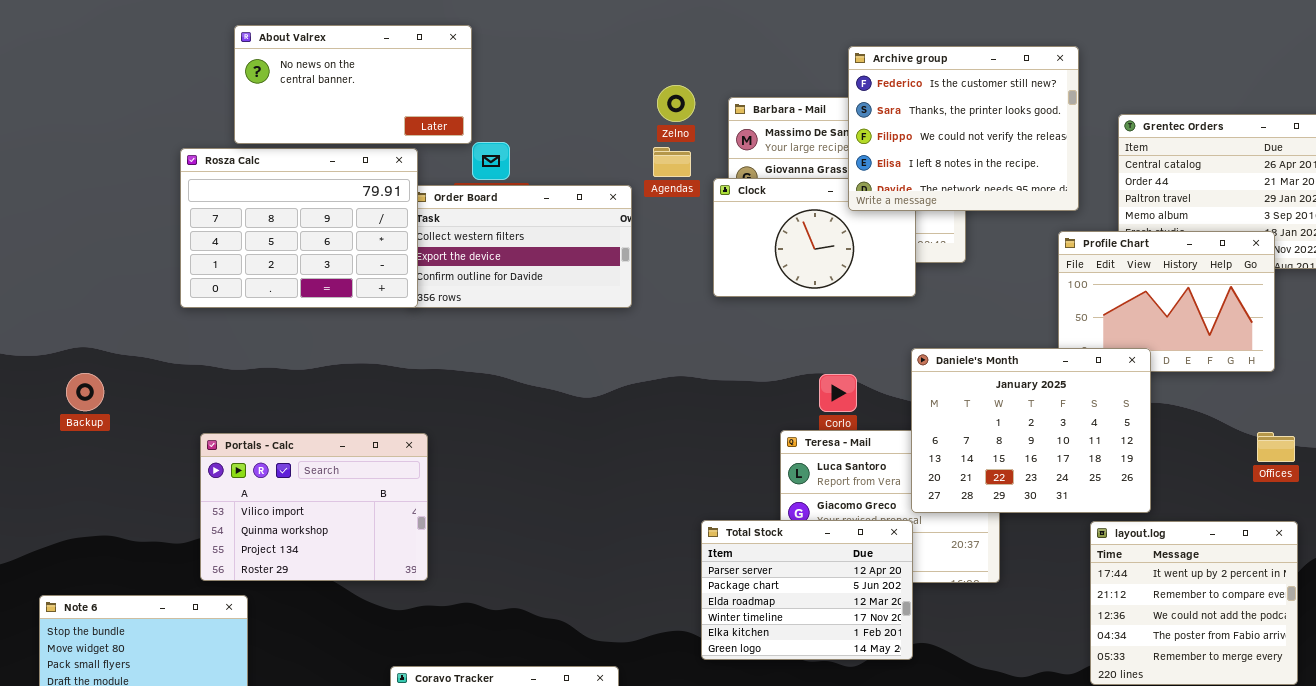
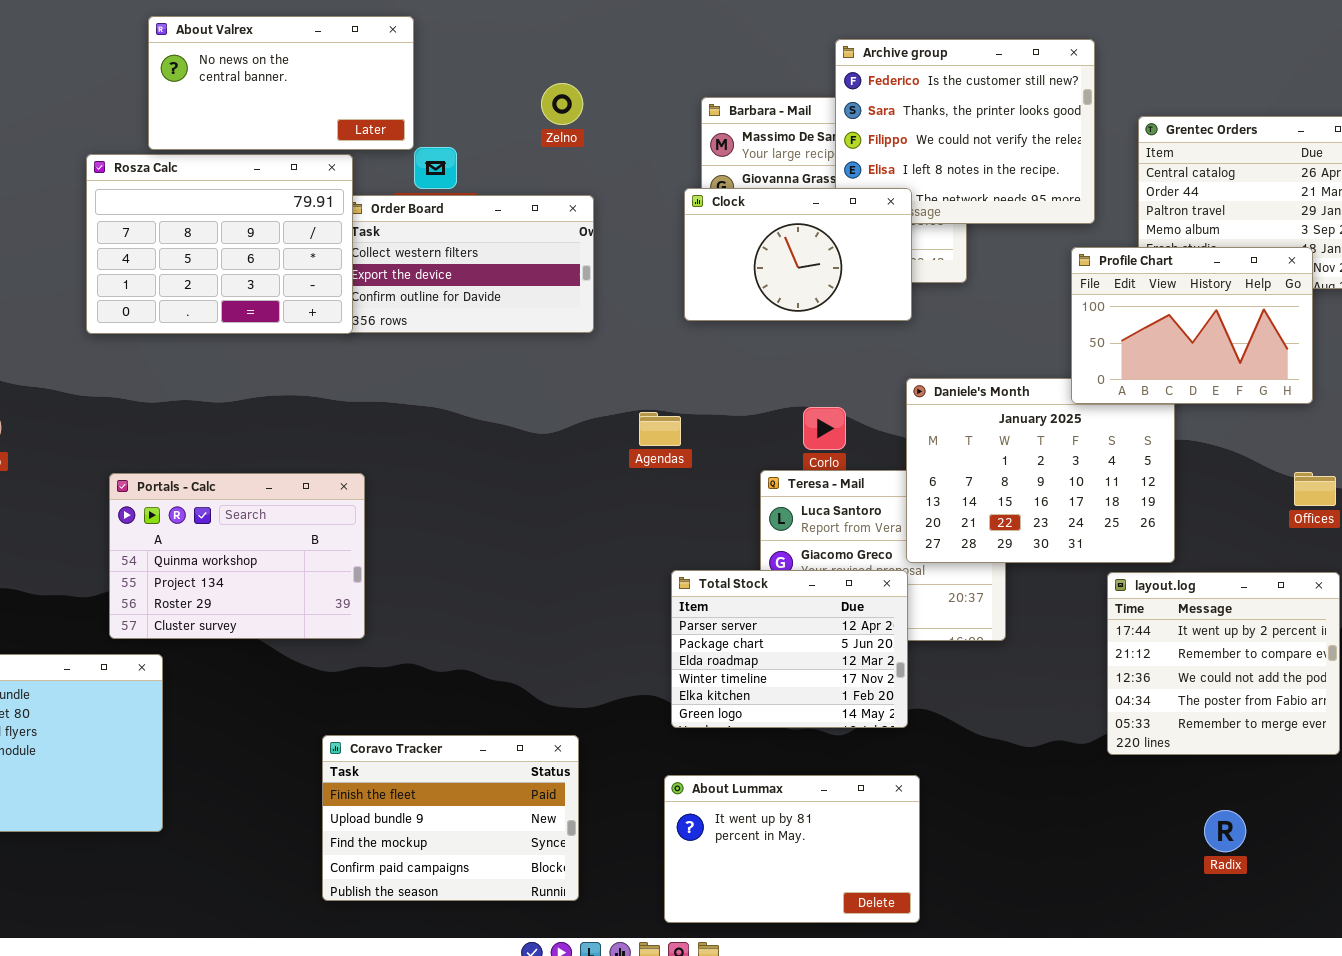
Zelno: [657,85,695,122] -> [541,83,583,125], moved
Agendas: [653,147,691,177] -> [639,412,681,446], moved
Clock: [713,178,916,297] -> [684,188,912,321], raised
Profile Chart: [1058,231,1275,372] -> [1071,247,1313,404], raised
Portals - Calc: [200,433,428,581] -> [109,473,365,639], scrolled down 1 row

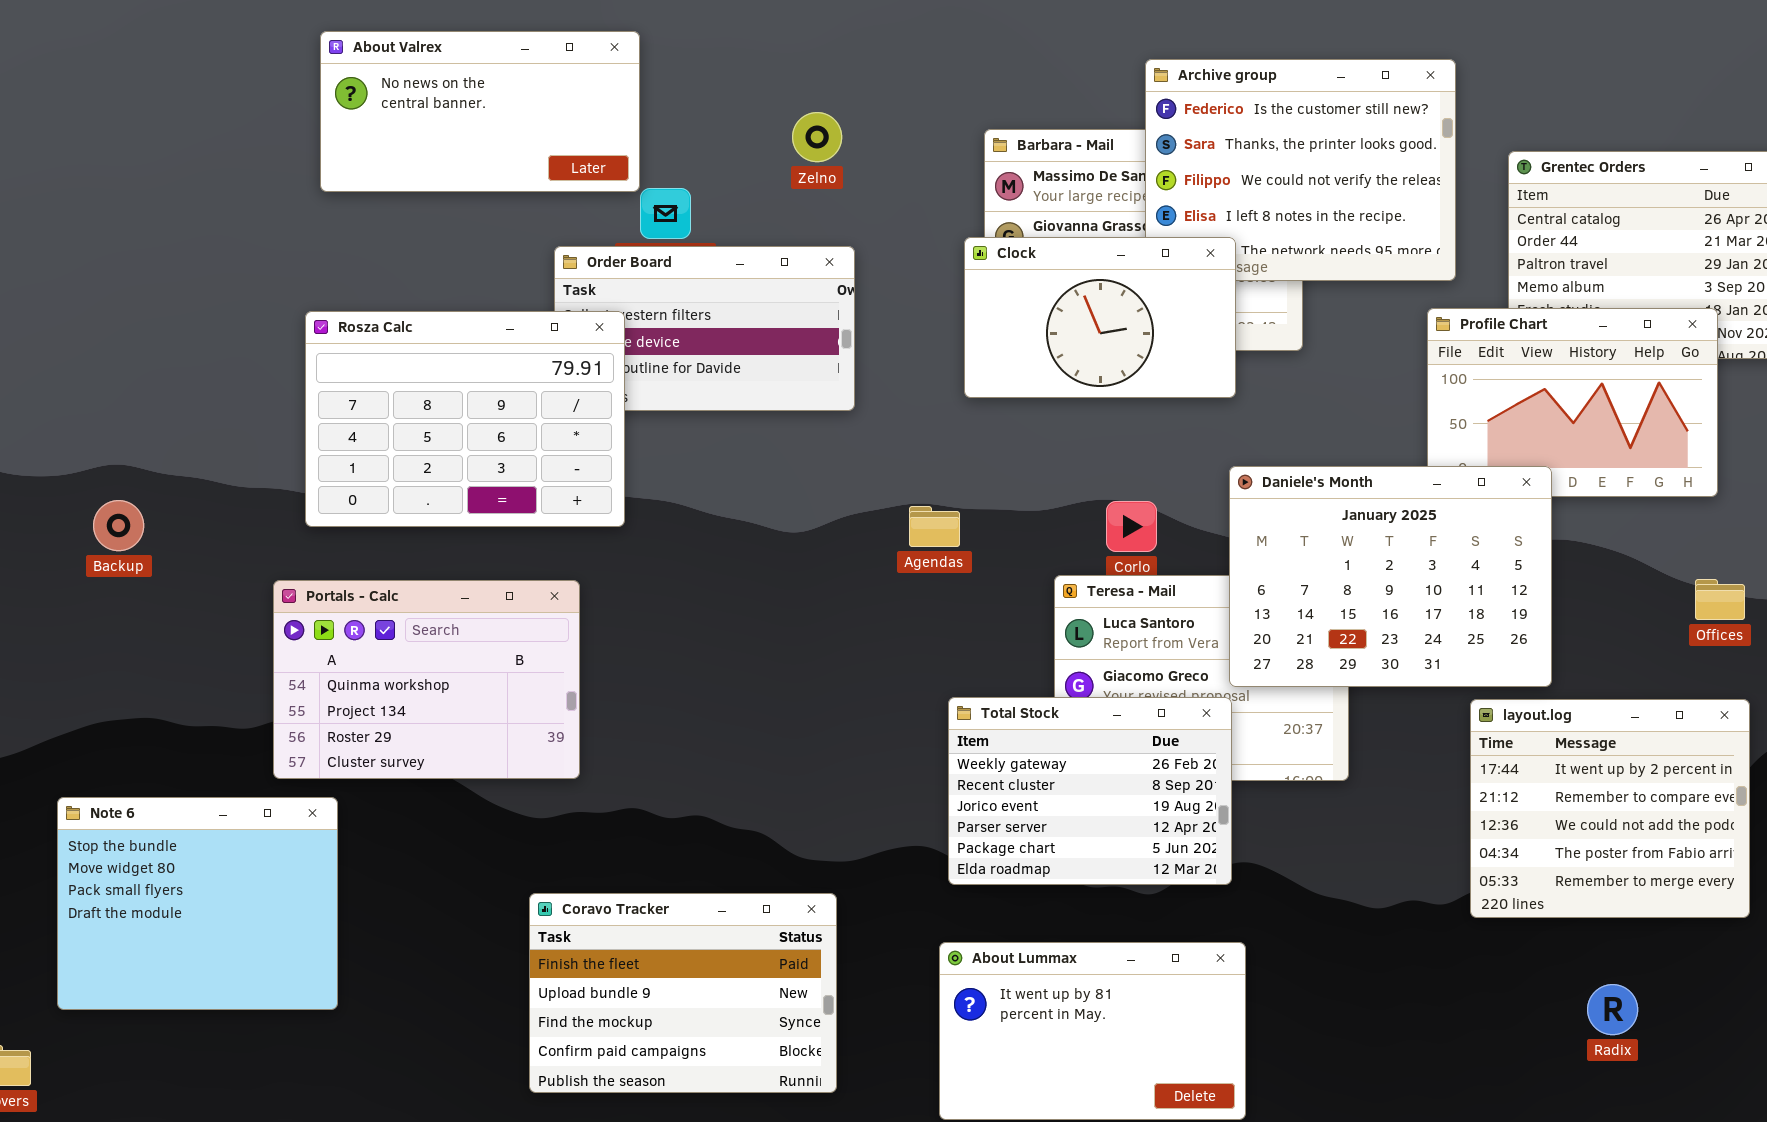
Rosza Calc: [86,154,353,334] -> [305,311,625,527], moved
Daniele's Month: [906,378,1175,563] -> [1229,466,1552,687], raised
Total Stock: [671,570,908,728] -> [948,697,1232,885], scrolled up 3 rows

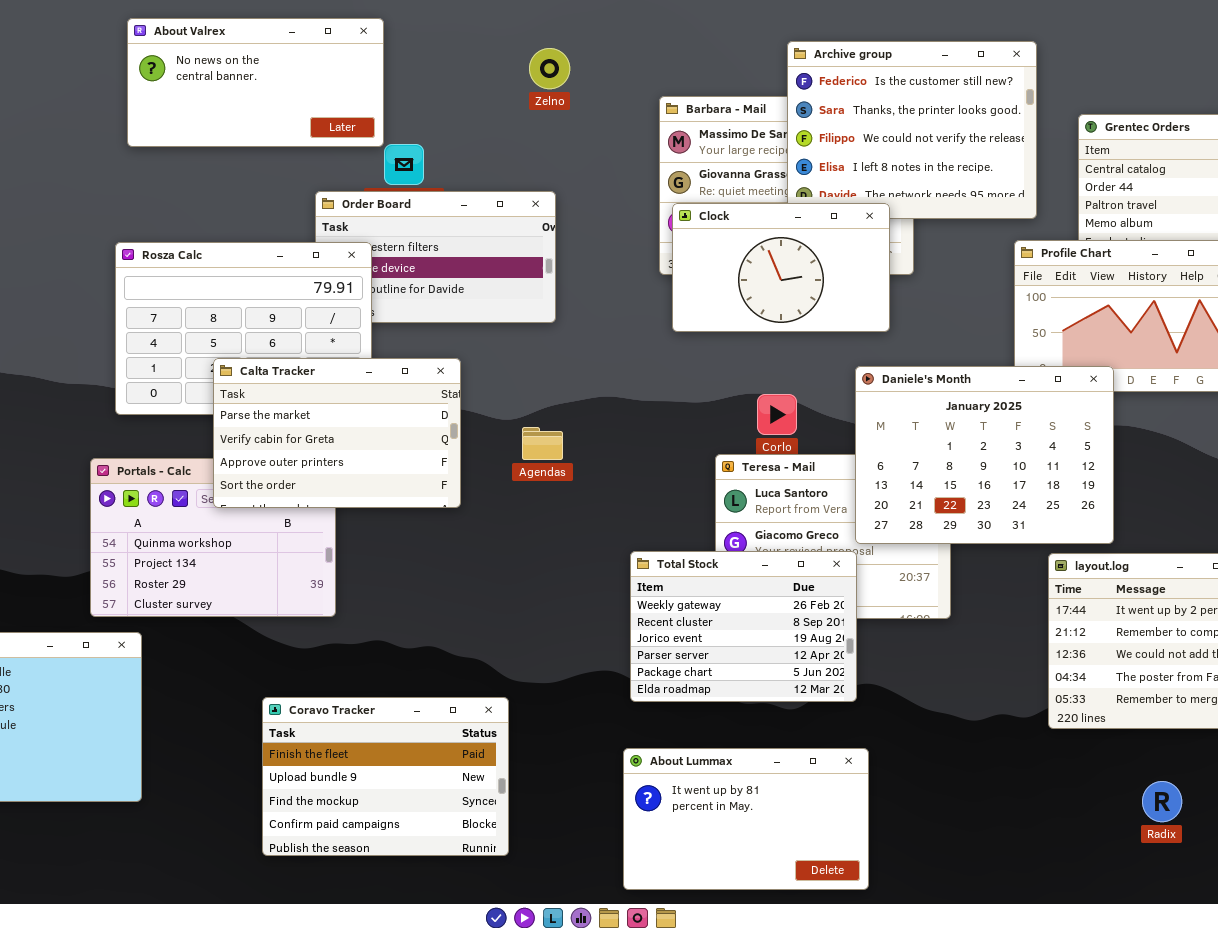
Zelno: [792,112,842,162] -> [529,48,570,89], moved
Clock: [964,237,1236,398] -> [672,203,890,332], moved
Calta Tracker: none -> [213,358,461,508], opened
Agendas: [909,506,960,547] -> [522,427,563,460], moved
Coravo Tracker: [529,893,837,1093] -> [262,697,509,856], moved

